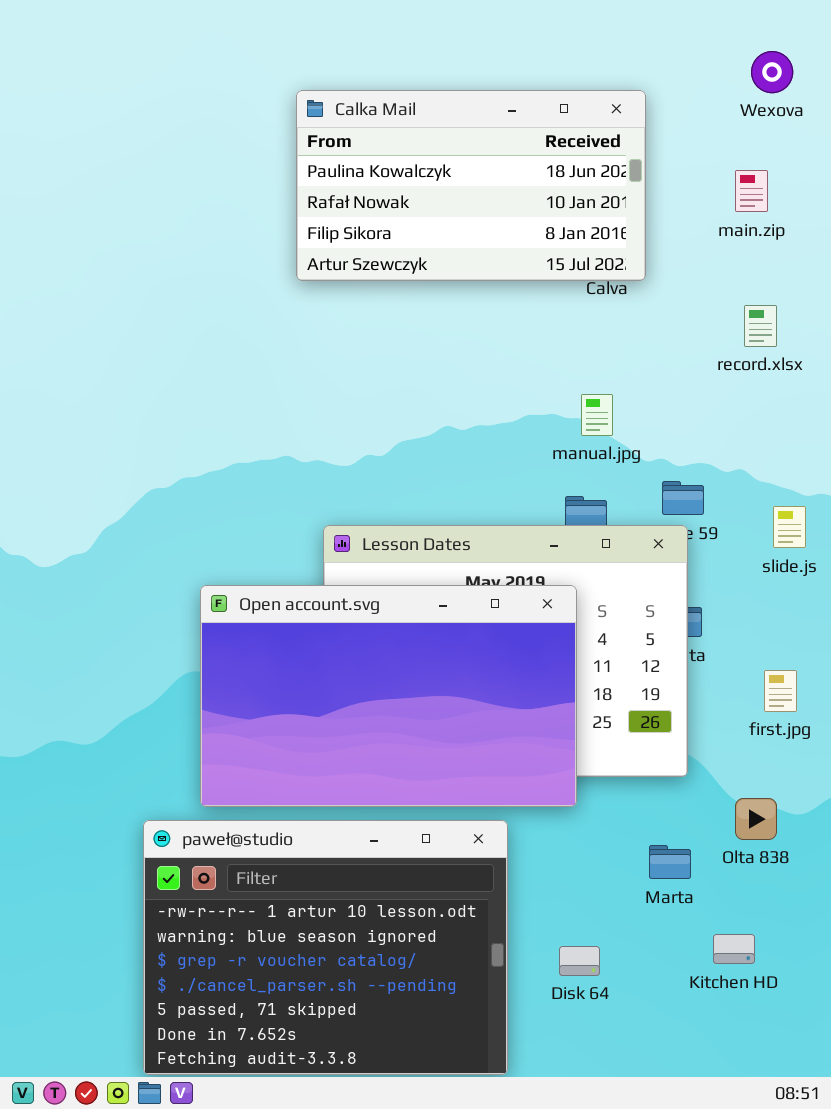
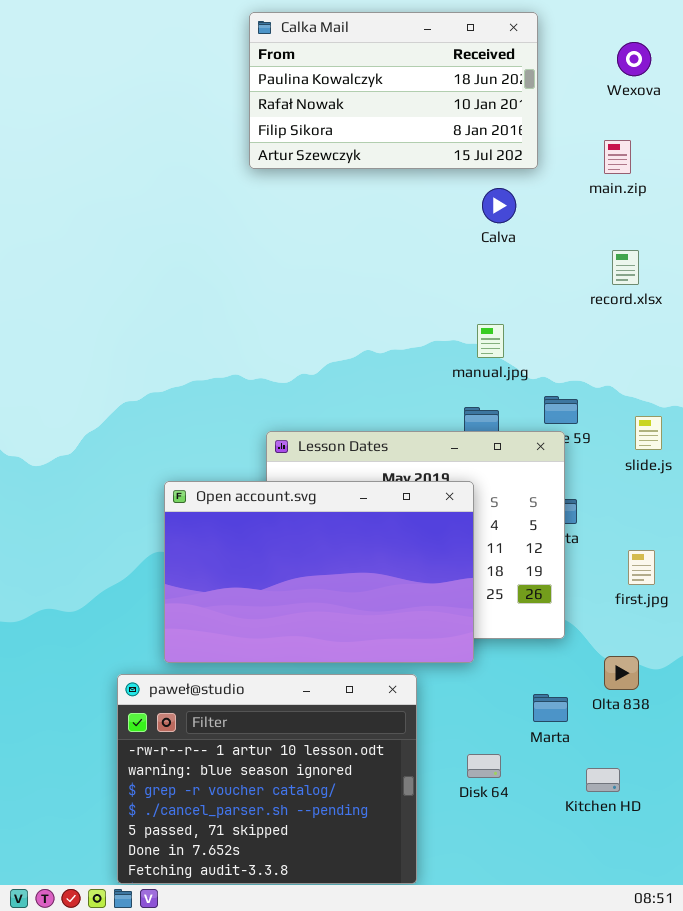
Calka Mail: [296,90,646,281] -> [249,12,538,169], moved
Disk 64: [559,946,600,976] -> [467,754,501,778], moved

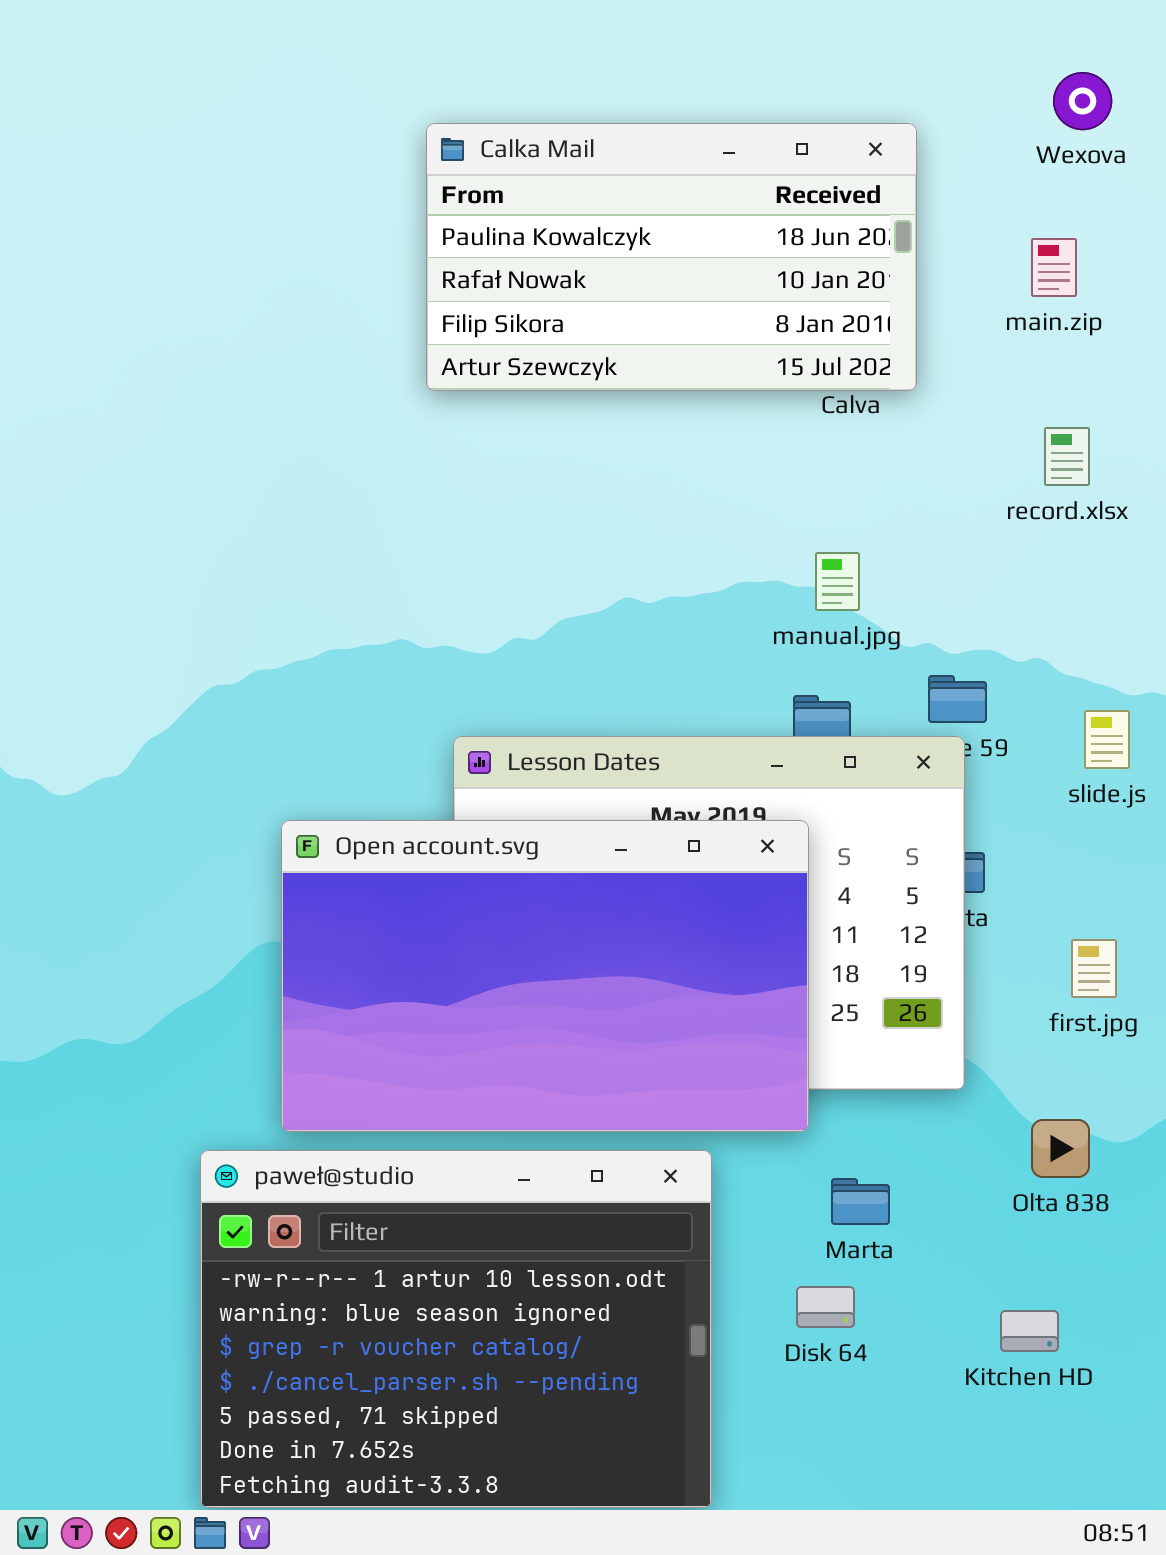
Calka Mail: [249,12,538,169] -> [426,123,917,391], moved
Marta: [533,694,568,722] -> [831,1178,890,1225], moved

